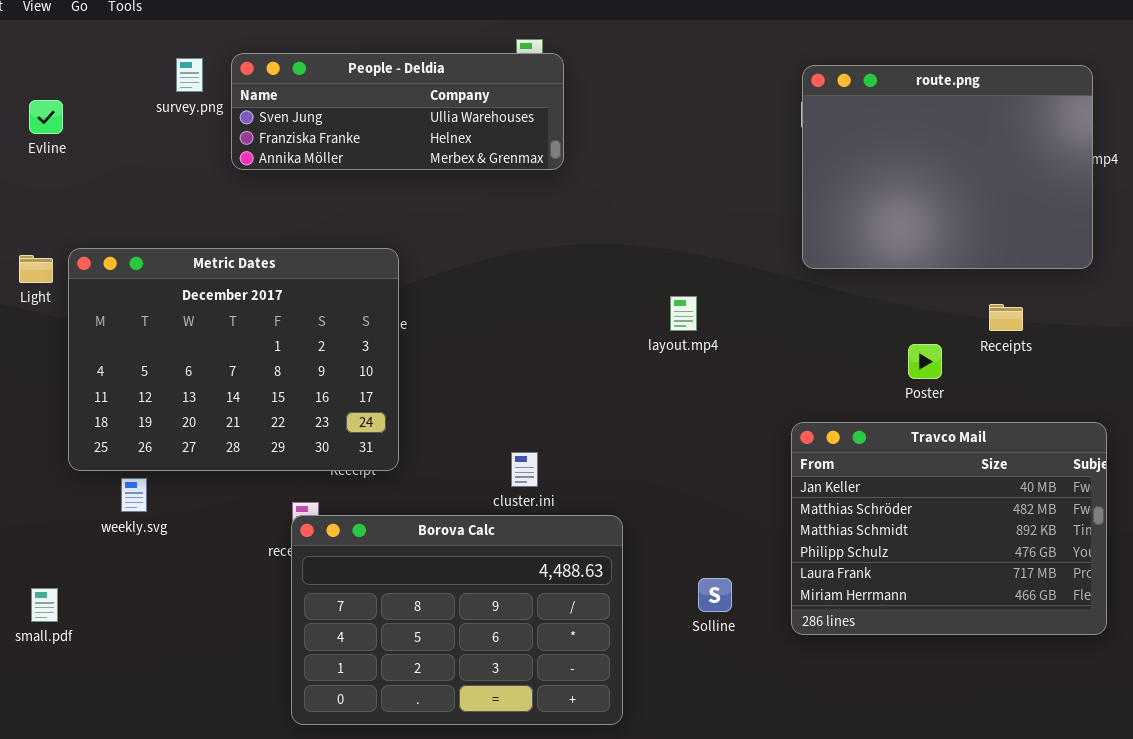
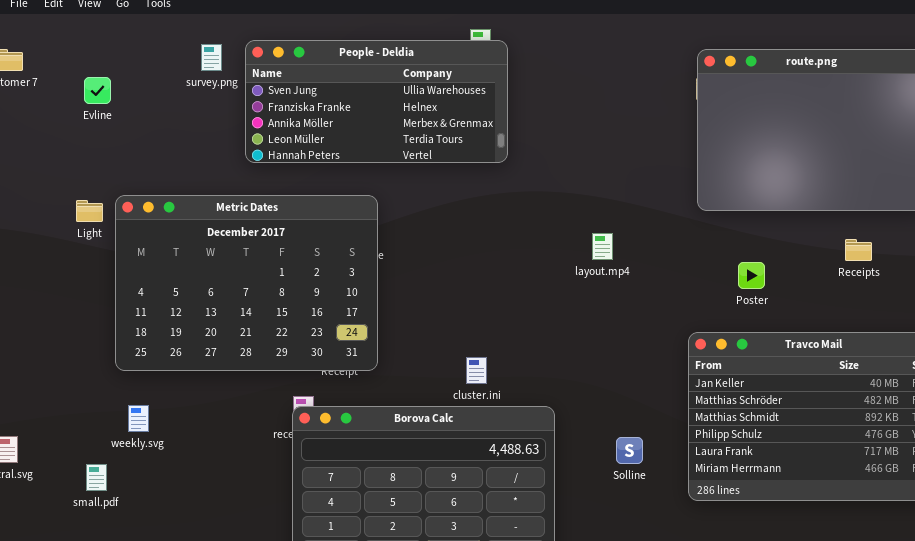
People - Deldia: [231,53,564,170] -> [245,40,508,163], resized
Poster: [908,344,942,379] -> [738,262,765,289], moved
weekly.svg: [121,478,147,512] -> [128,405,149,432], moved
Solline: [698,578,732,612] -> [616,437,643,464], moved

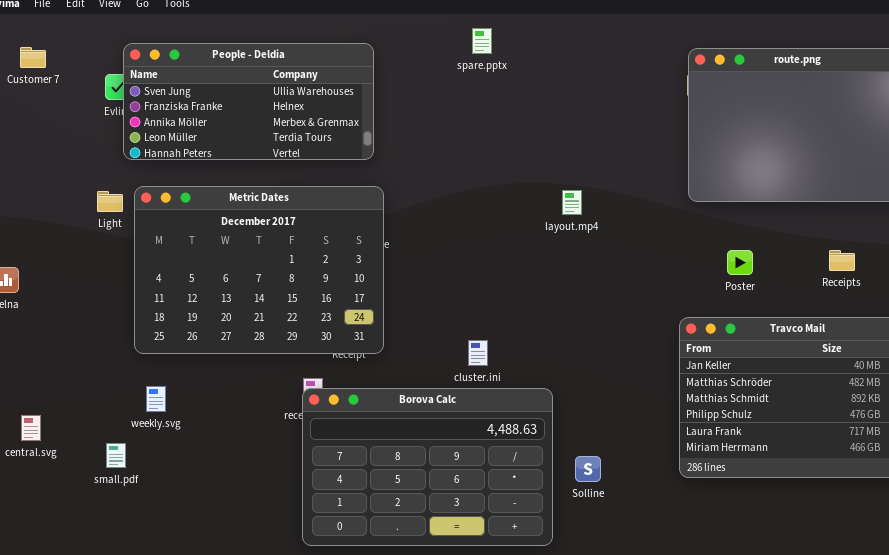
People - Deldia: [245,40,508,163] -> [123,43,374,160], moved
layout.mp4: [592,233,613,260] -> [562,190,582,215], moved
Receipts: [845,239,872,261] -> [829,250,855,271], moved
Solline: [616,437,643,464] -> [575,456,601,482], moved

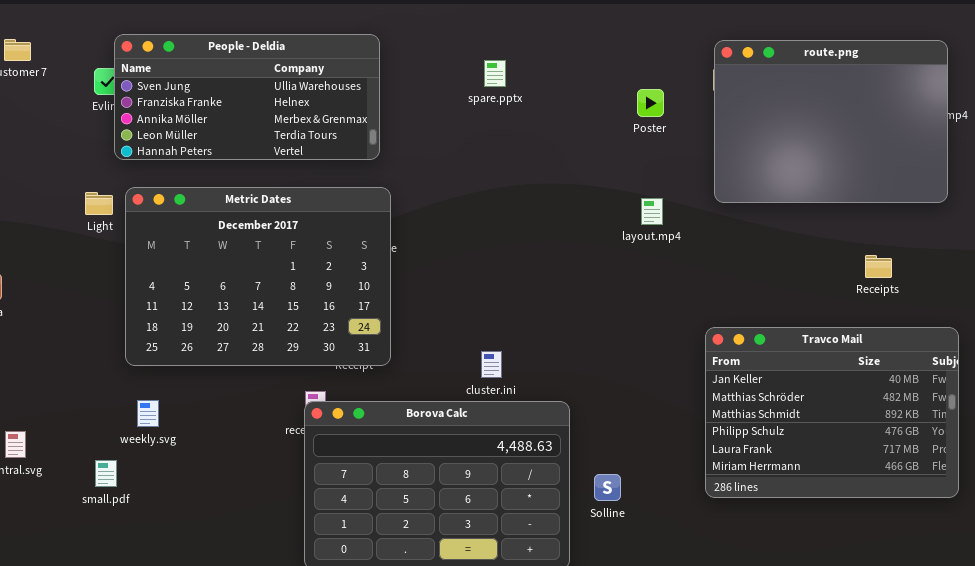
spare.pptx: [472,28,492,54] -> [484,60,506,87], moved
layout.mp4: [562,190,582,215] -> [641,198,663,225], moved
Poster: [727,250,753,275] -> [637,89,664,117], moved

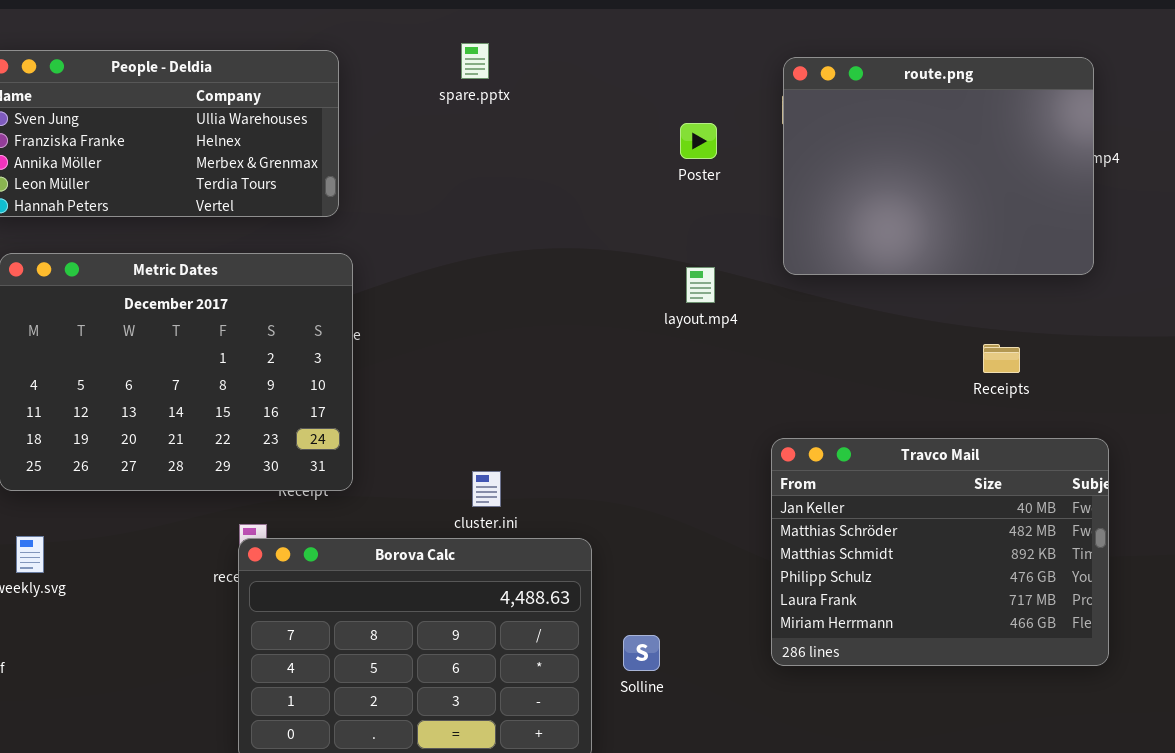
spare.pptx: [484,60,506,87] -> [461,43,489,79], moved

